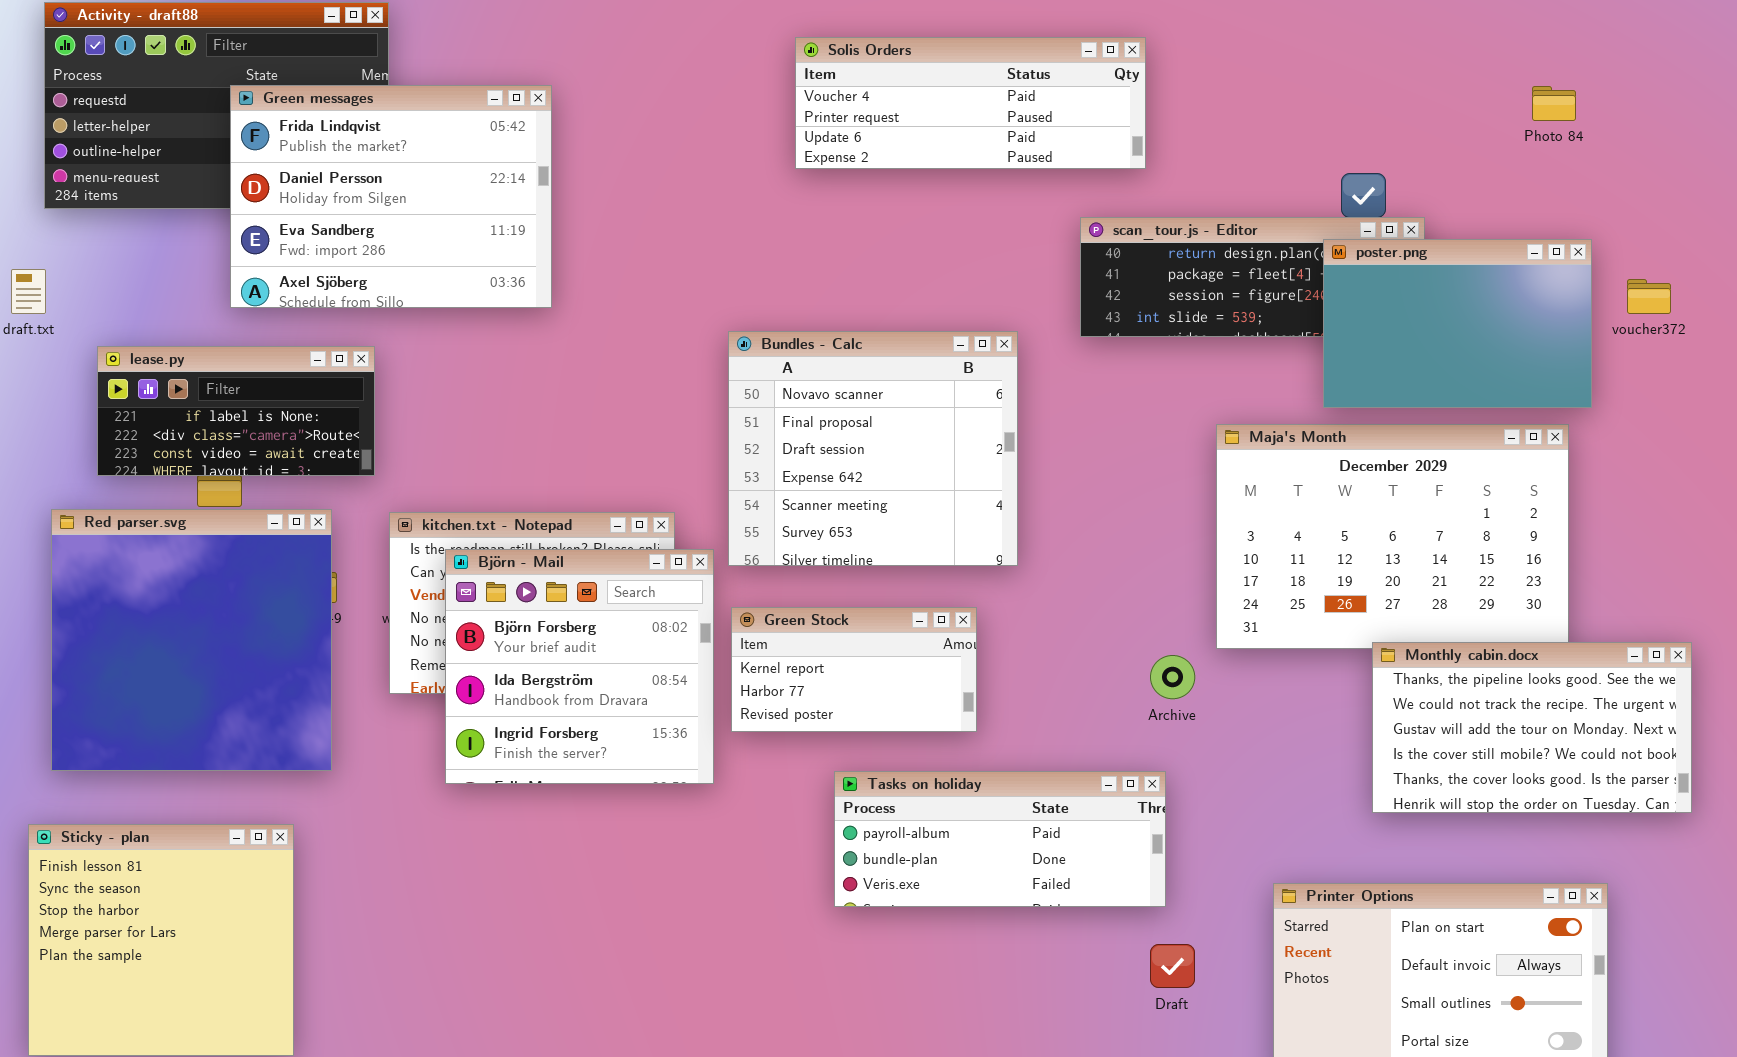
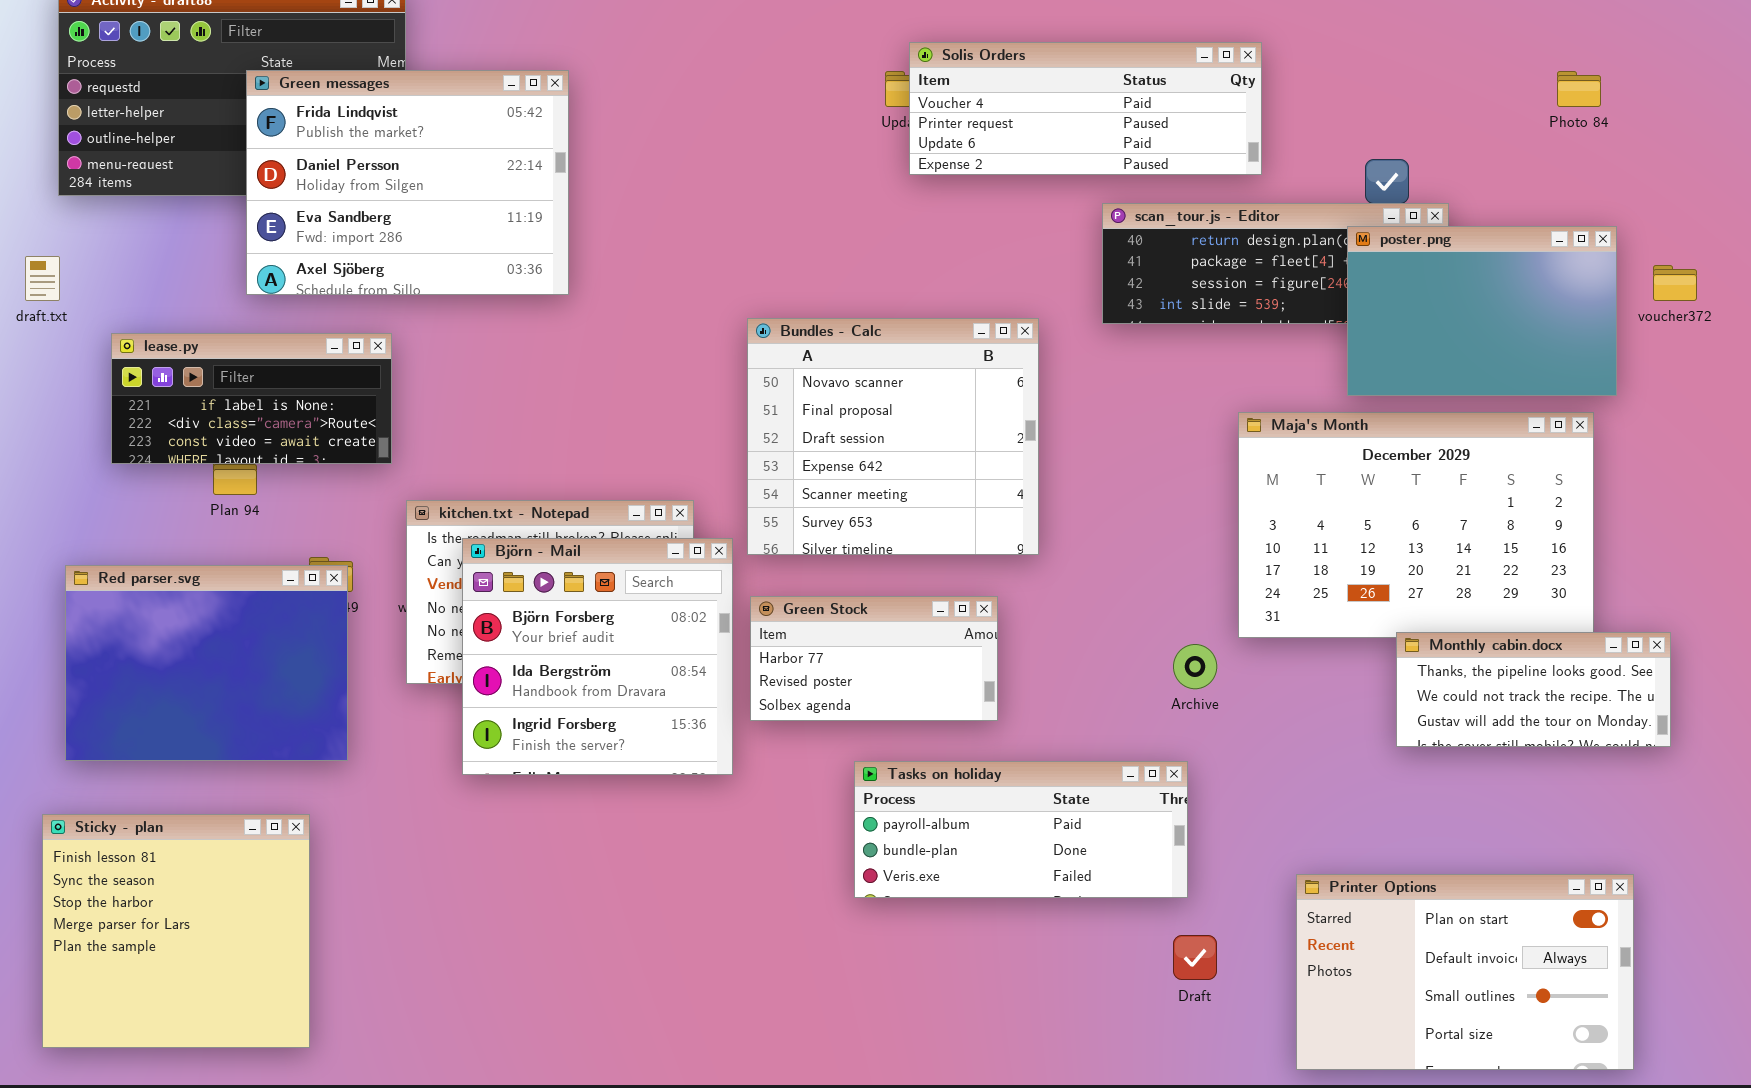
Solis Orders: [795,37,1146,169] -> [909,42,1262,175], moved
Red parser.svg: [51,509,332,771] -> [65,565,348,761], resized
Green Stock: [731,607,977,732] -> [750,596,998,721], scrolled down 1 row
Monthly cabin.docx: [1372,642,1692,813] -> [1396,632,1671,747], resized

